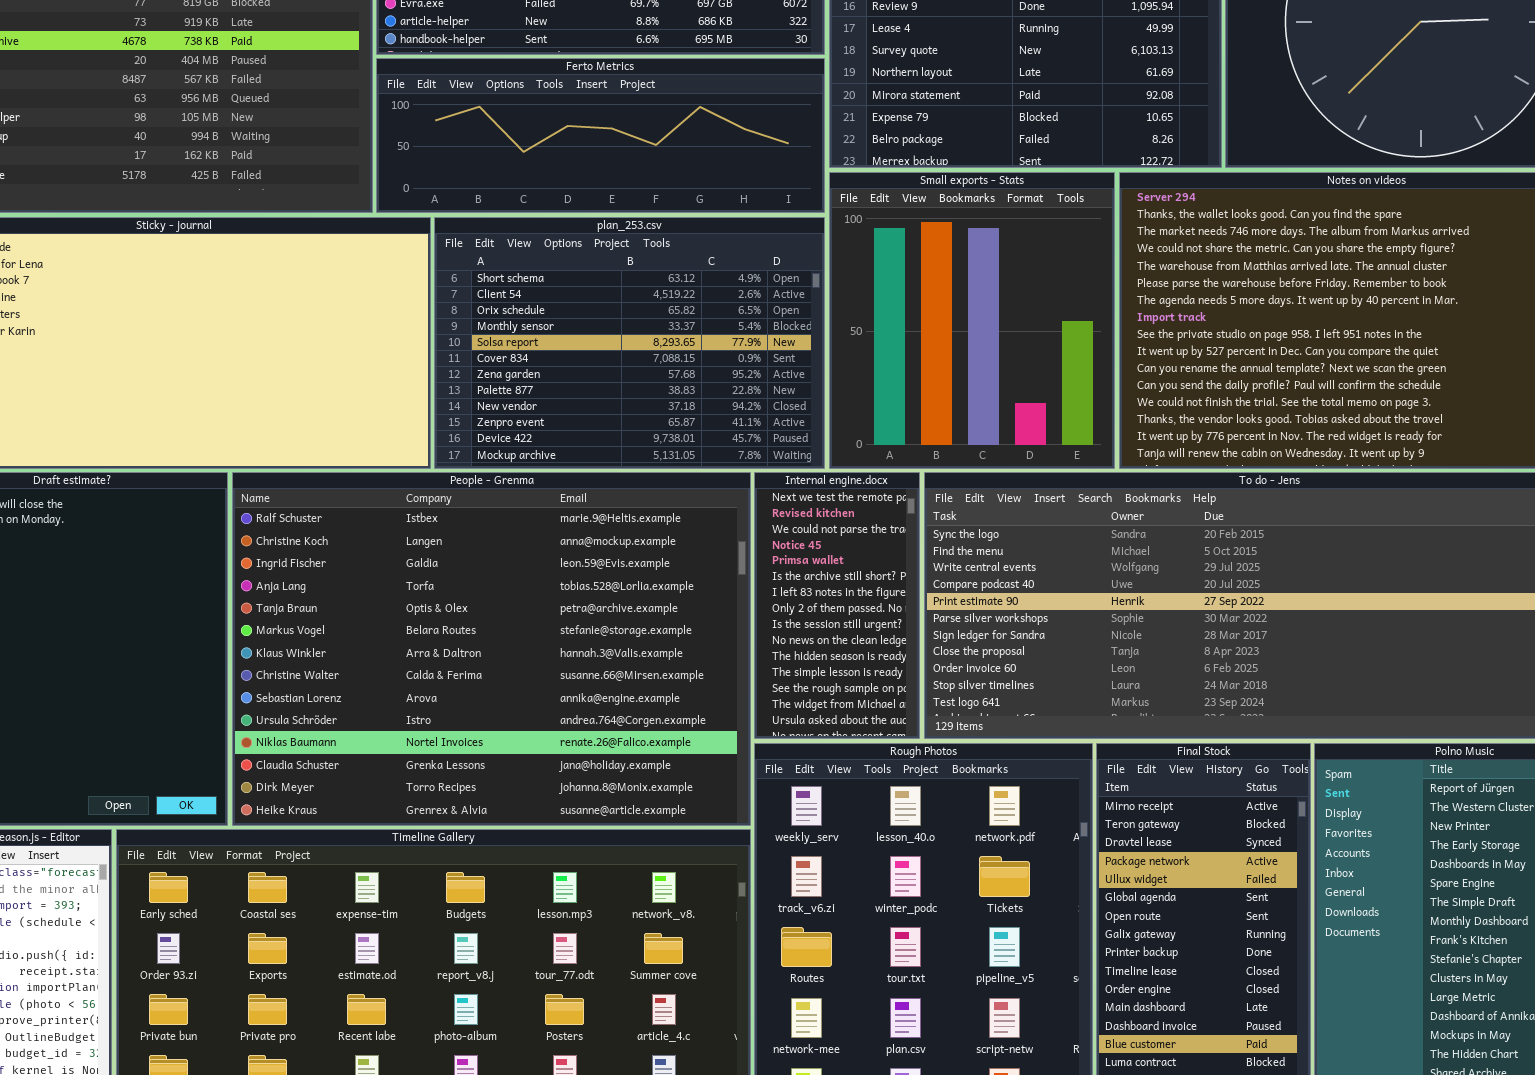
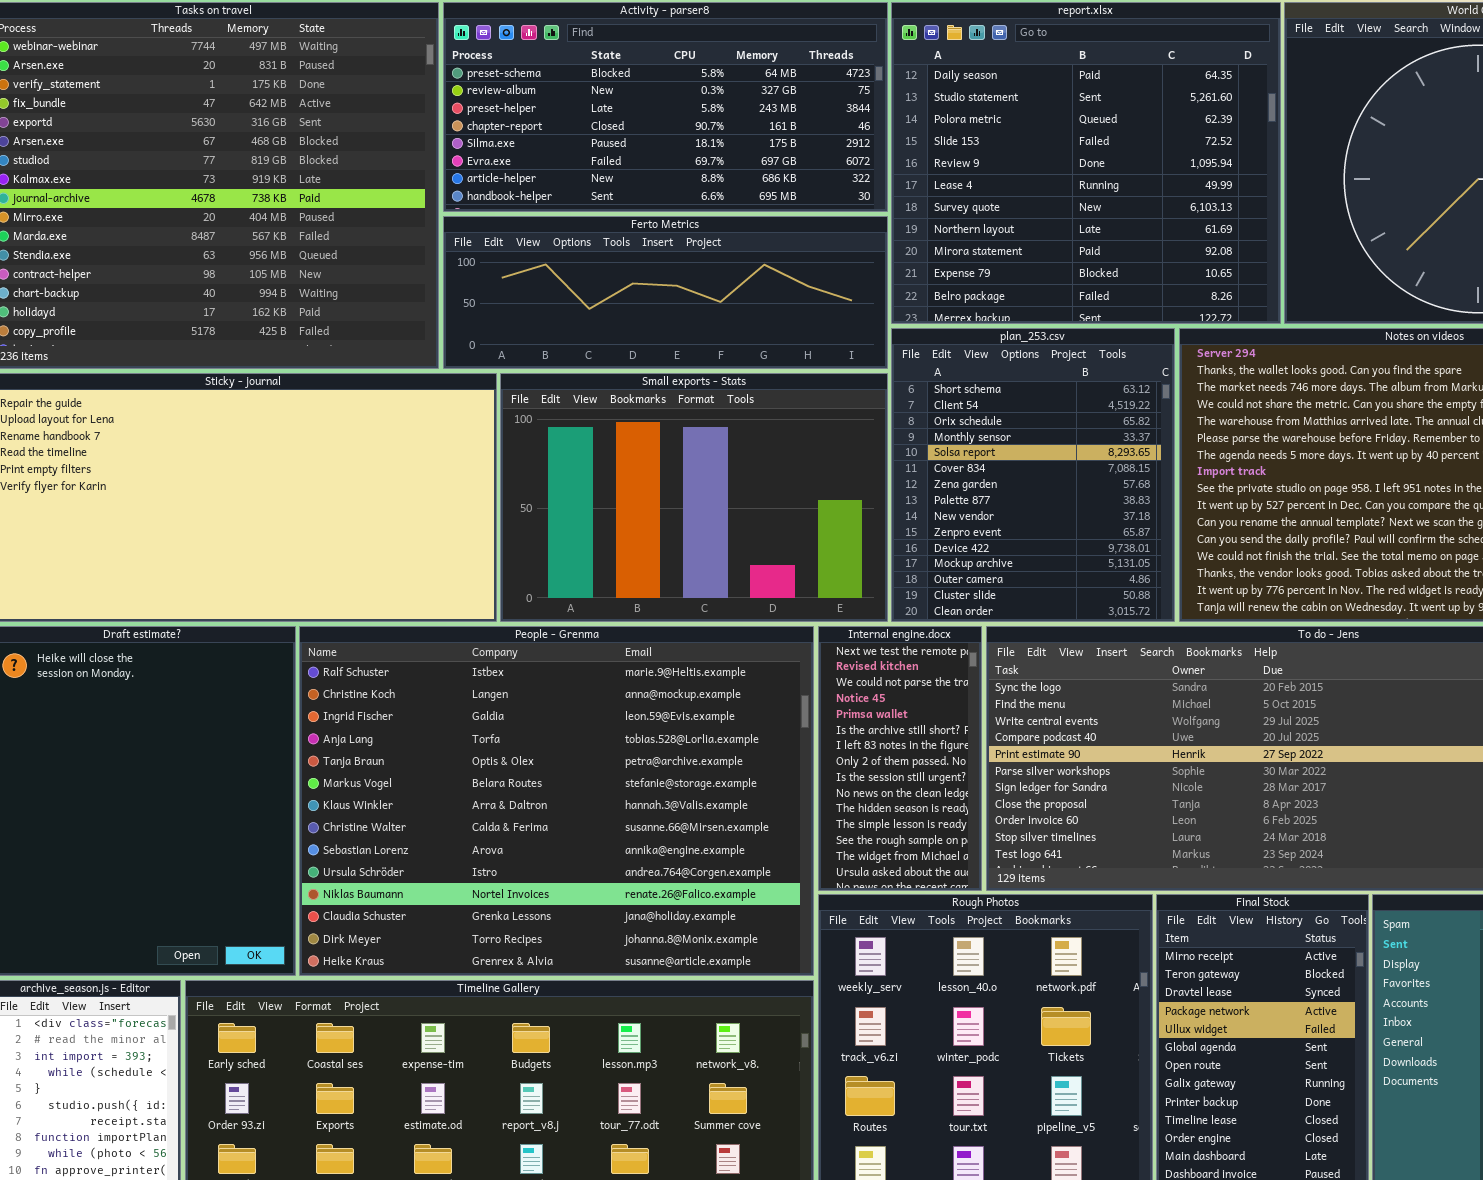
Small exports - Stats: [829,172,1115,469] -> [500,373,888,622], moved, resized
plan_253.csv: [434,217,825,469] -> [891,328,1175,622], moved, resized

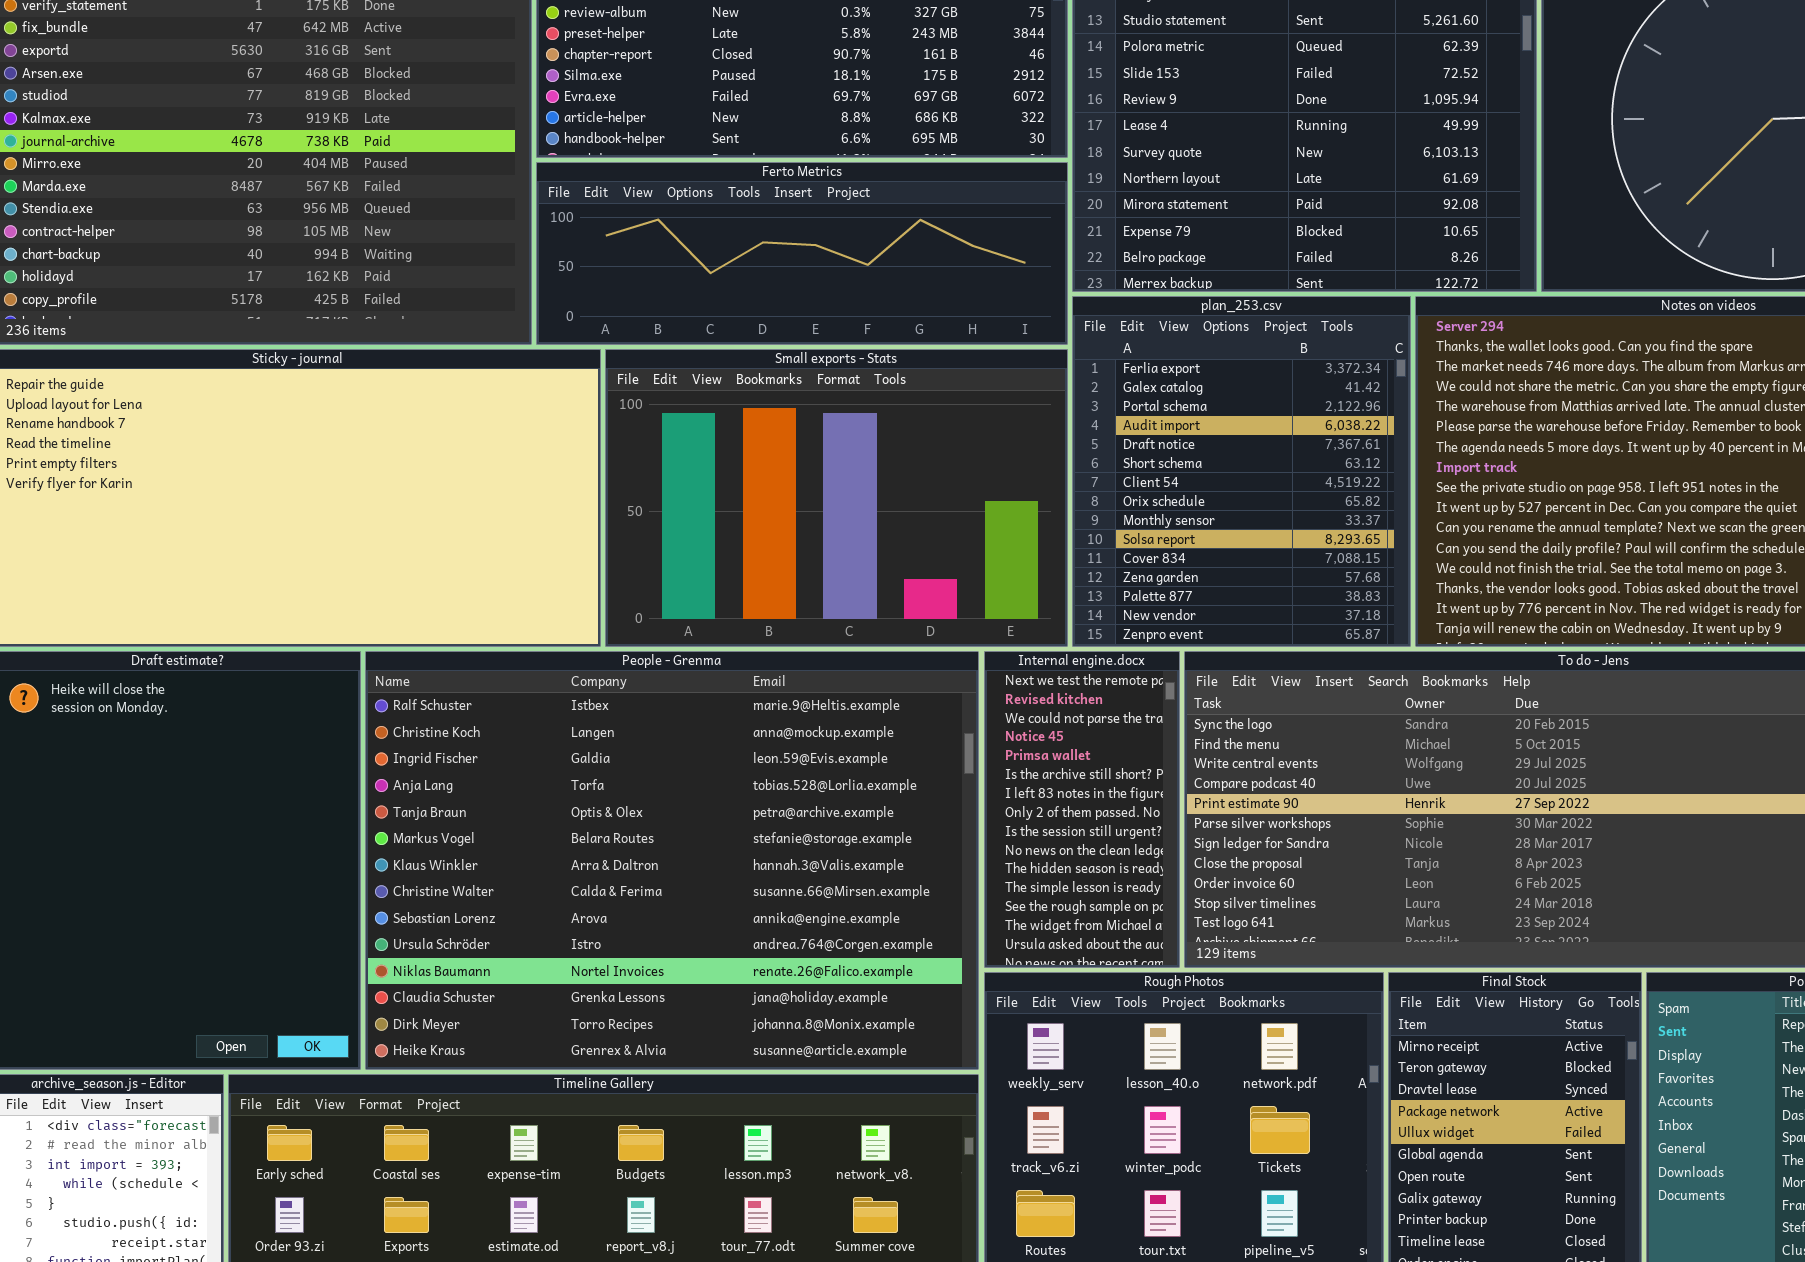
plan_253.csv: [891,328,1175,622] -> [1072,296,1411,647], scrolled up 5 rows

